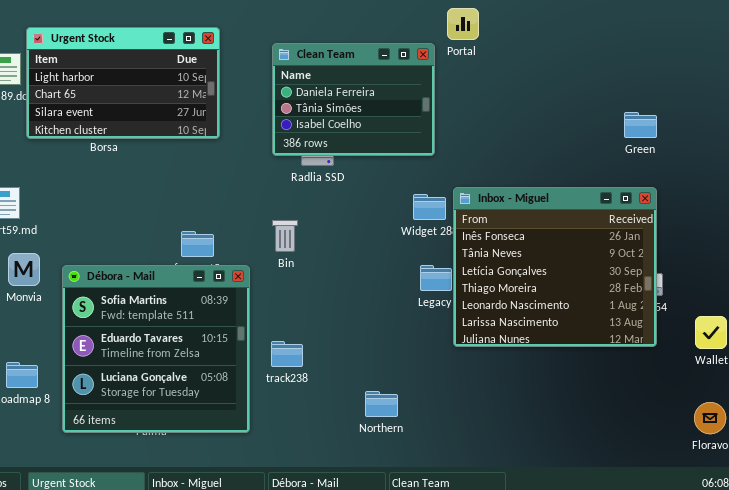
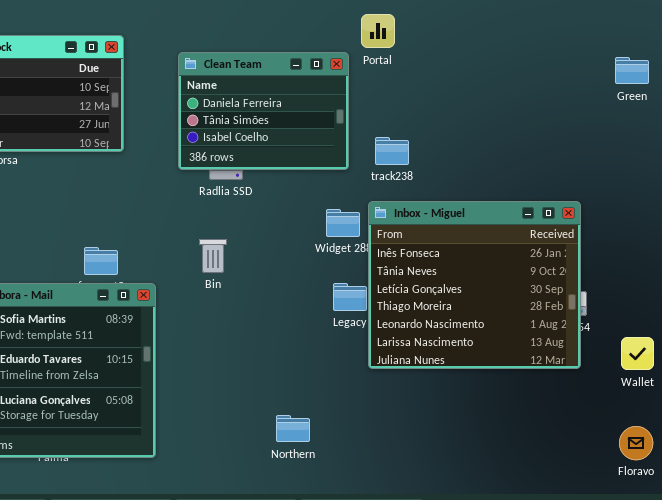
Green: [624,112,657,138] -> [615,57,649,84], moved
Bin: [272,220,298,252] -> [199,239,227,273], moved
track238: [271,341,303,367] -> [375,137,409,165], moved

